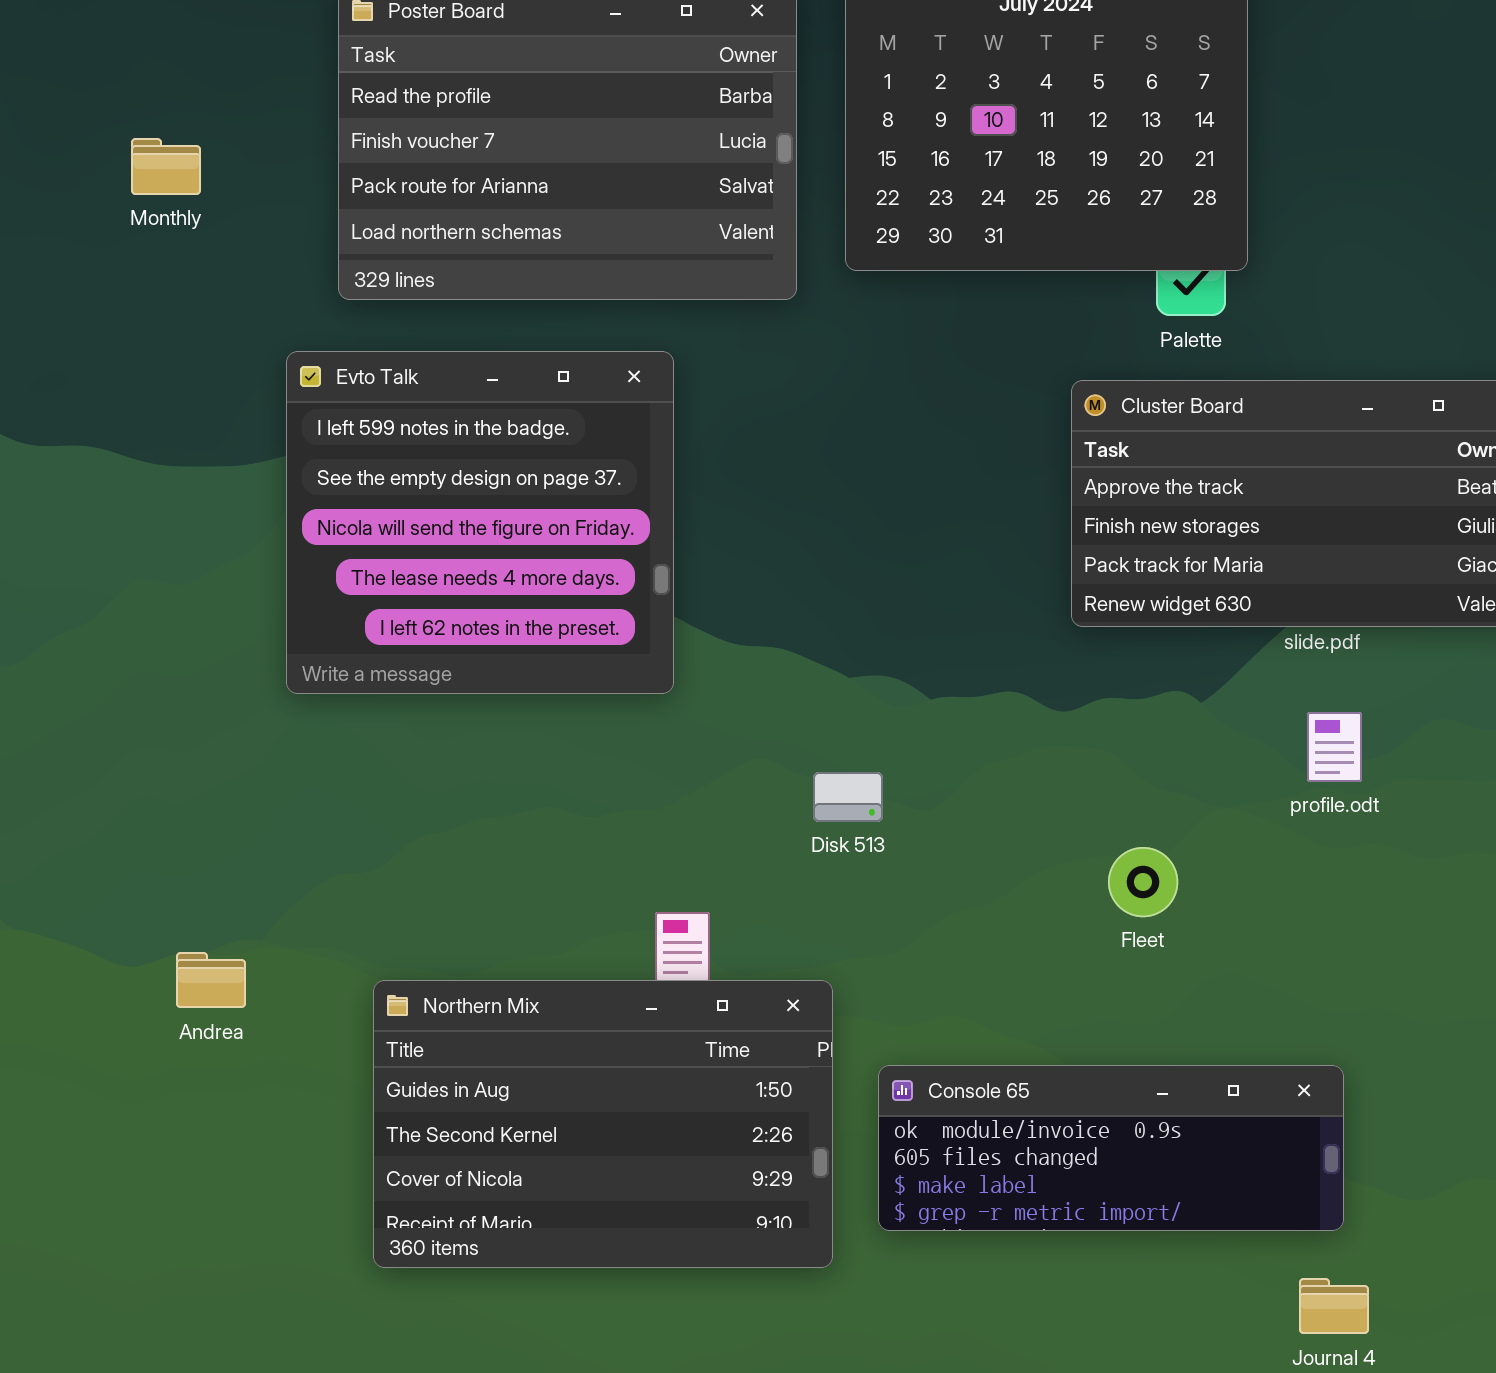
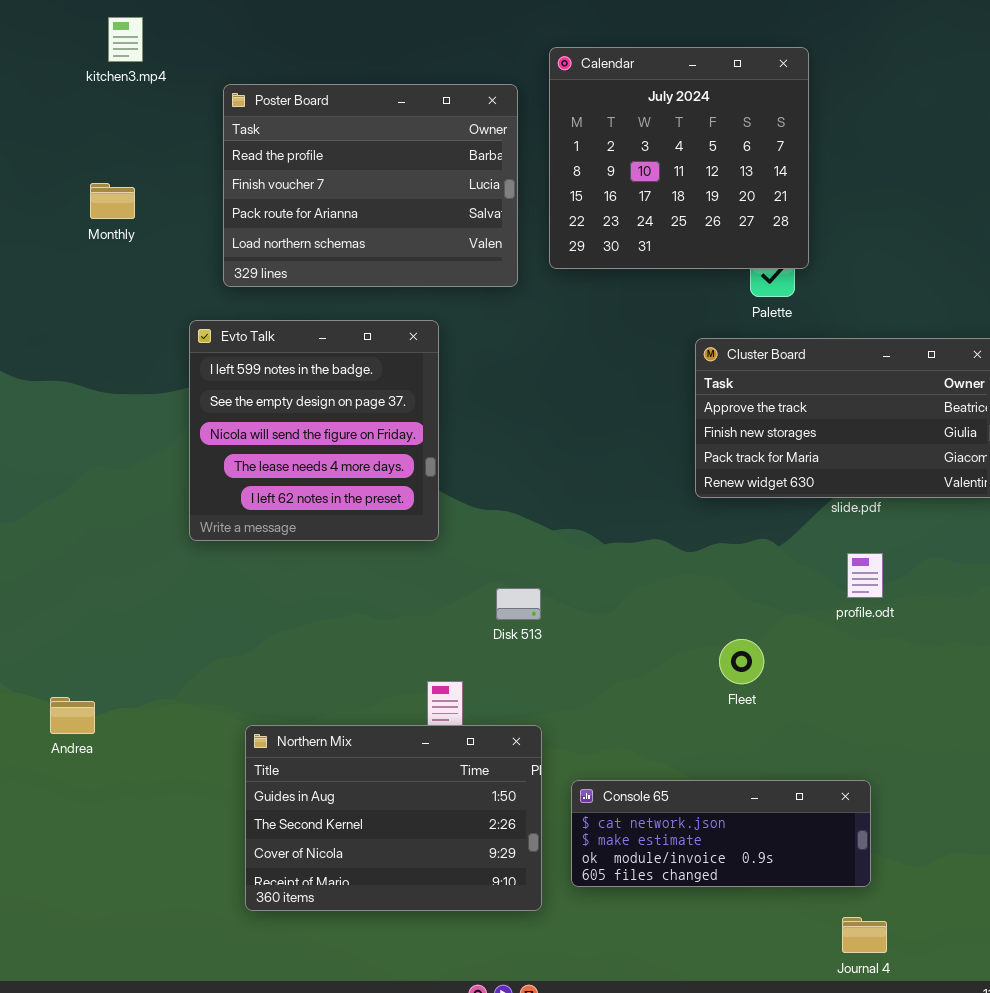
Disk 513: [813,772,883,822] -> [496,588,541,620], moved
Andrea: [176,952,246,1008] -> [50,697,95,734], moved
Console 65: [878,1065,1344,1231] -> [571,780,871,887], scrolled up 2 rows

